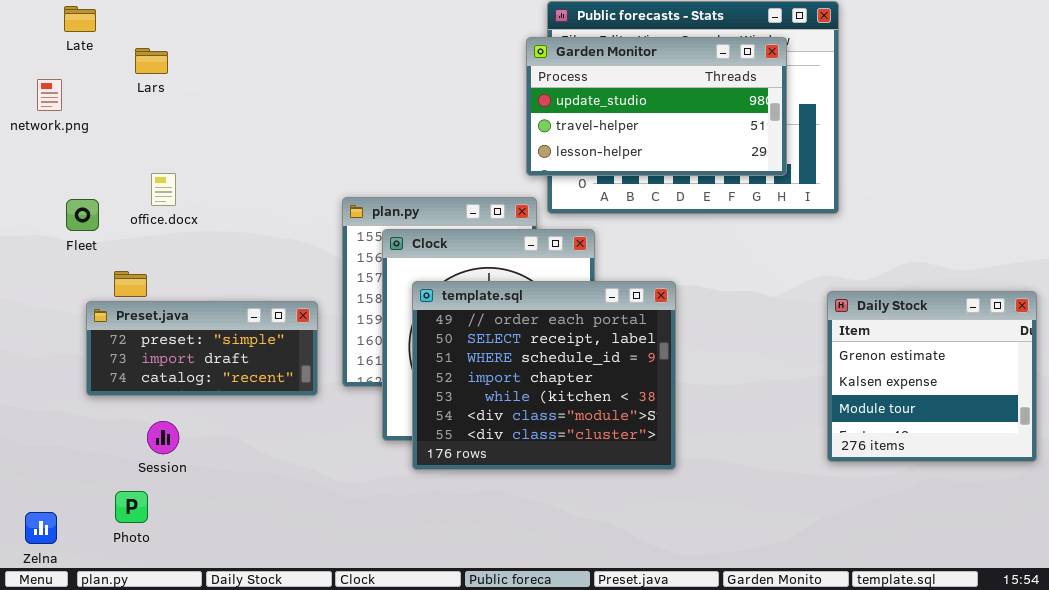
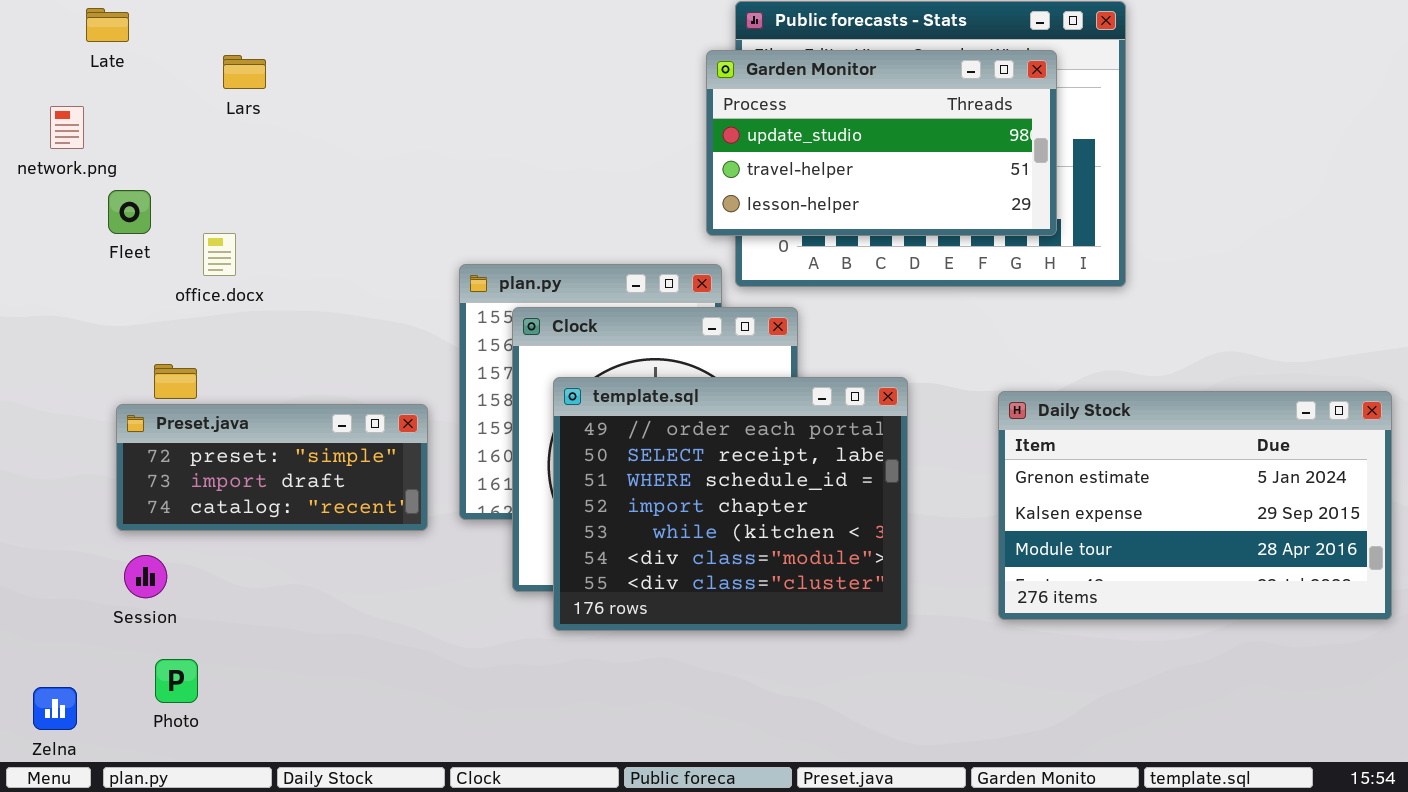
Lars: [135,48,168,74] -> [223,55,266,89], moved
Fleet: [66,199,99,231] -> [108,190,151,234], moved
Daily Stock: [827,291,1037,462] -> [998,391,1392,620], resized
Session: [147,421,179,454] -> [124,555,167,598], moved

